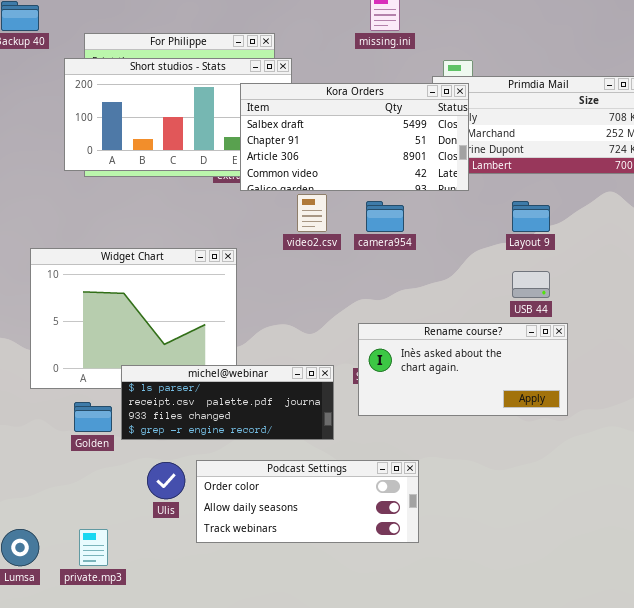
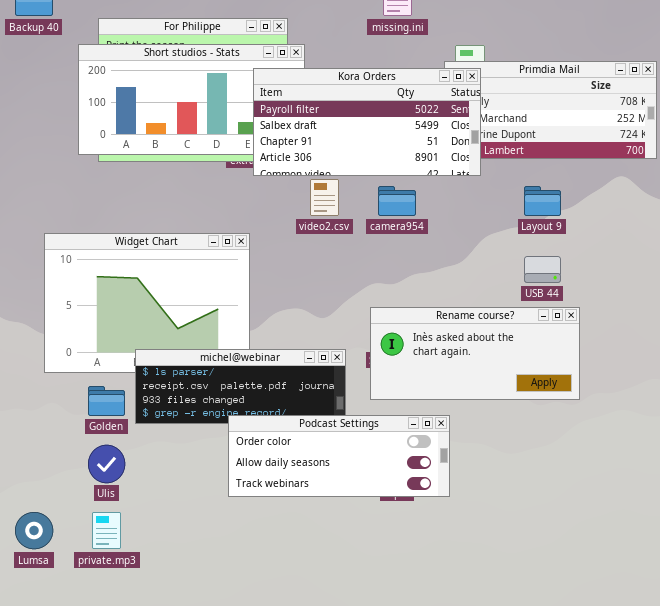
Kora Orders: [240,83,469,191] -> [253,68,481,176], scrolled up 1 row
Podcast Settings: [196,460,419,543] -> [228,415,450,497], moved
Ulis: [147,462,185,499] -> [88,445,125,483], moved

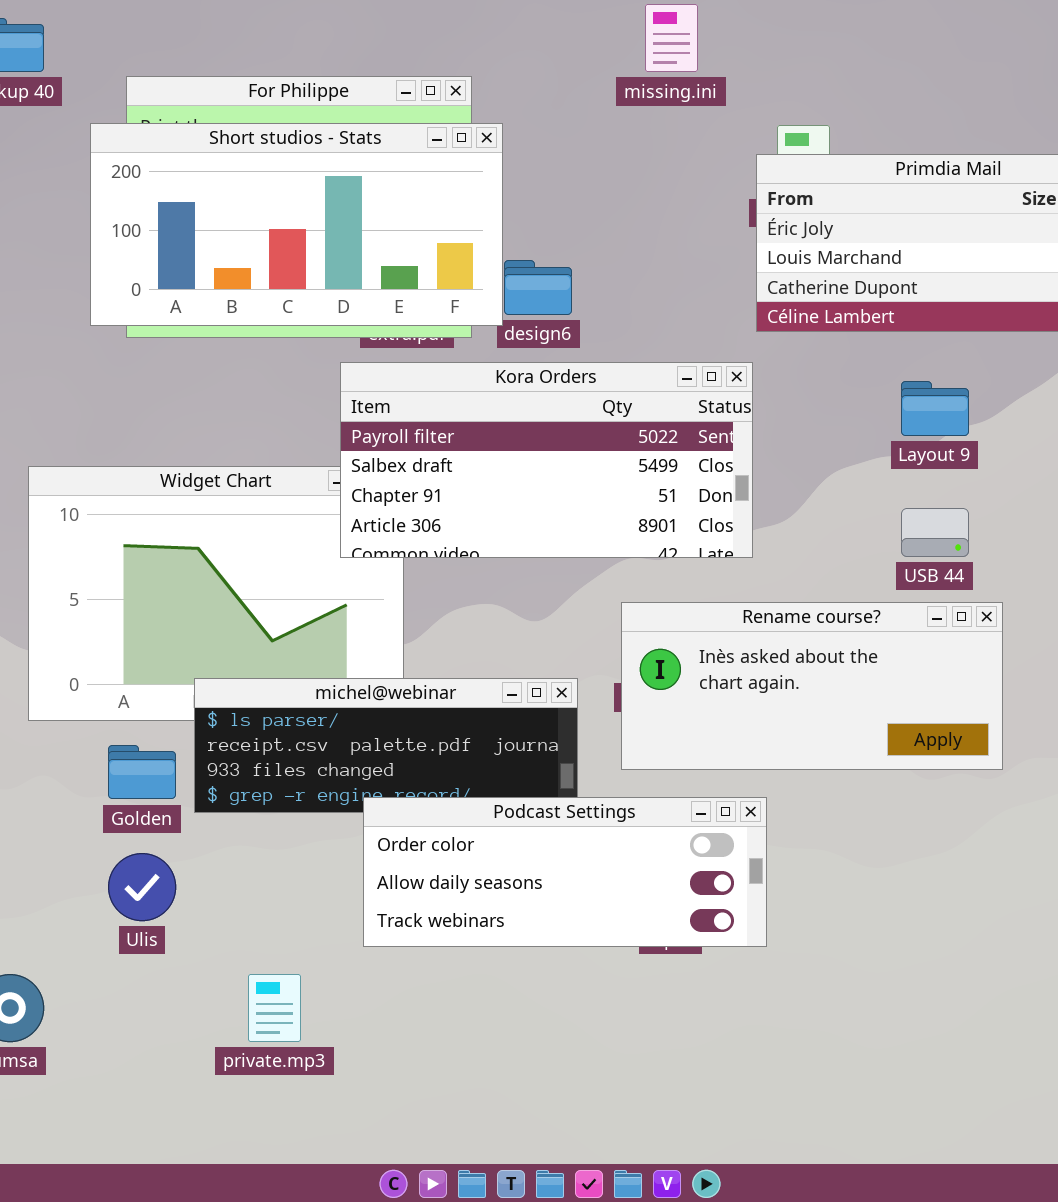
Kora Orders: [253,68,481,176] -> [340,362,753,558], moved
private.mp3: [92,512,121,549] -> [248,974,301,1042], moved

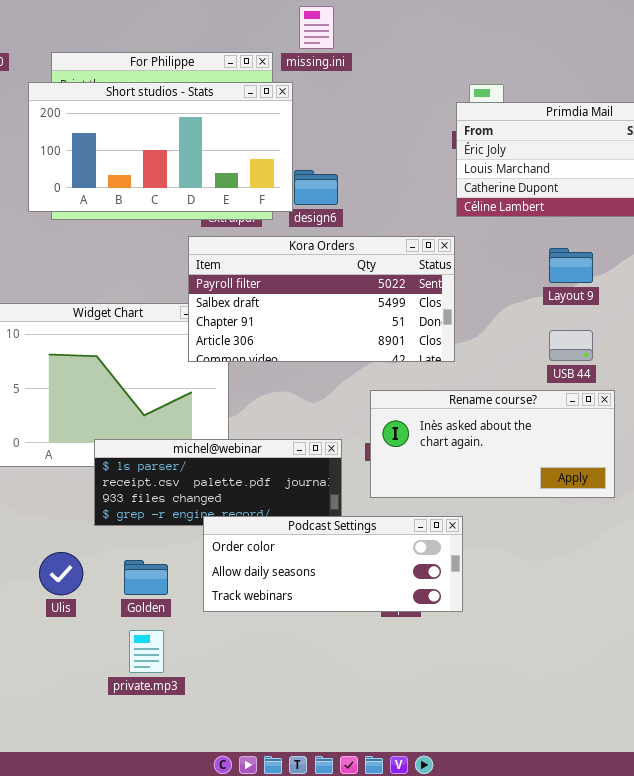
missing.ini: [645,4,698,72] -> [299,6,334,49], moved
Golden: [108,745,176,799] -> [124,560,168,595], moved

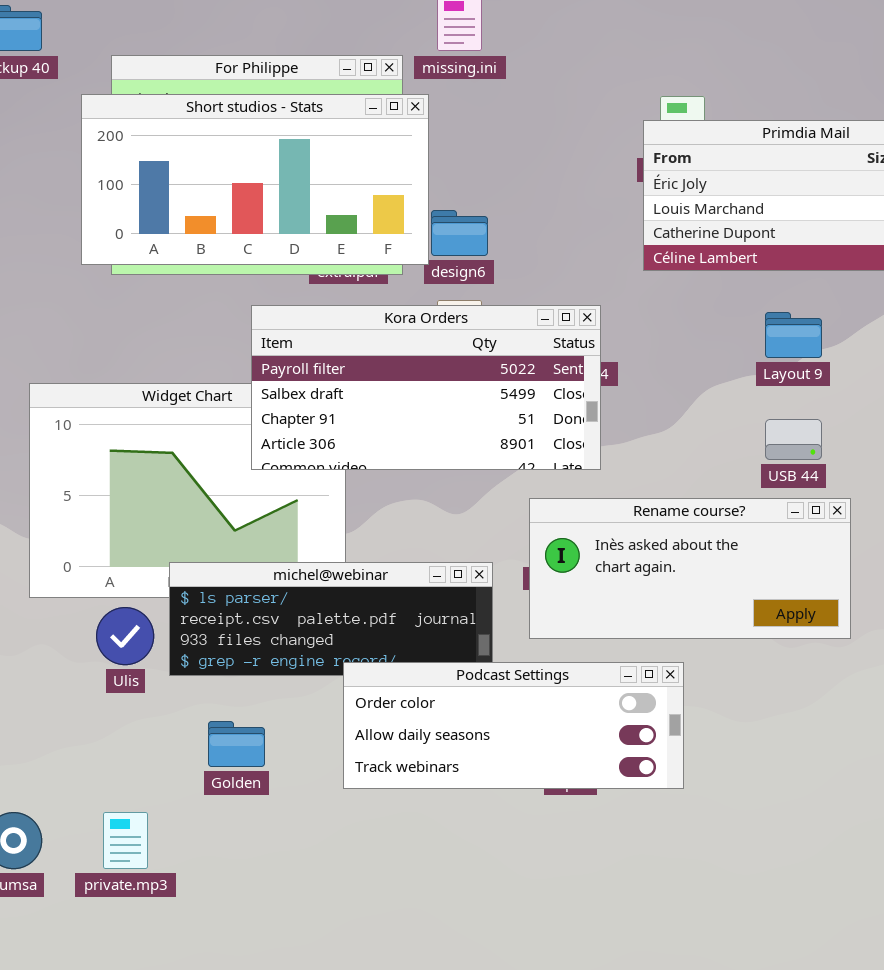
Kora Orders: [188,236,455,362] -> [251,305,601,470], moved
Podcast Settings: [203,516,463,612] -> [343,662,684,789], moved
Ulis: [39,552,83,595] -> [96,607,154,665], moved
private.mp3: [129,630,164,673] -> [103,812,148,869], moved

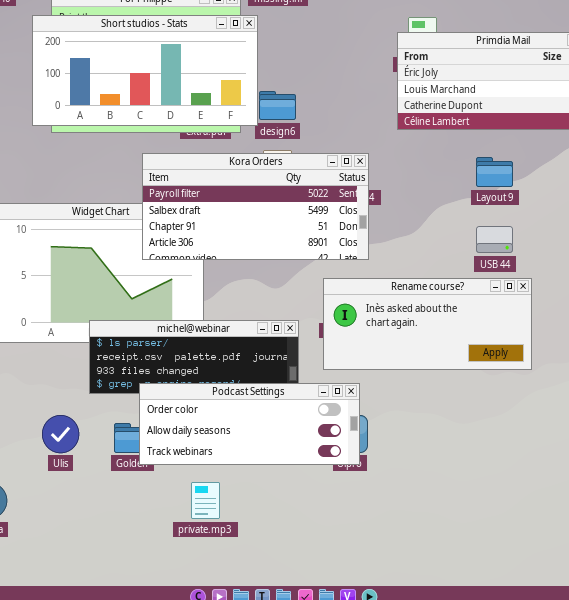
Ulis: [96,607,154,665] -> [42,415,79,453], moved
Podcast Settings: [343,662,684,789] -> [139,383,360,465], moved
private.mp3: [103,812,148,869] -> [191,482,220,519], moved

